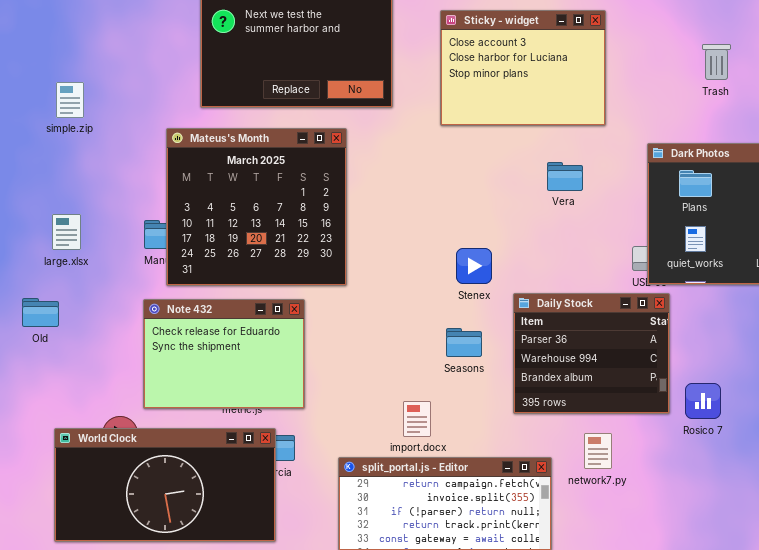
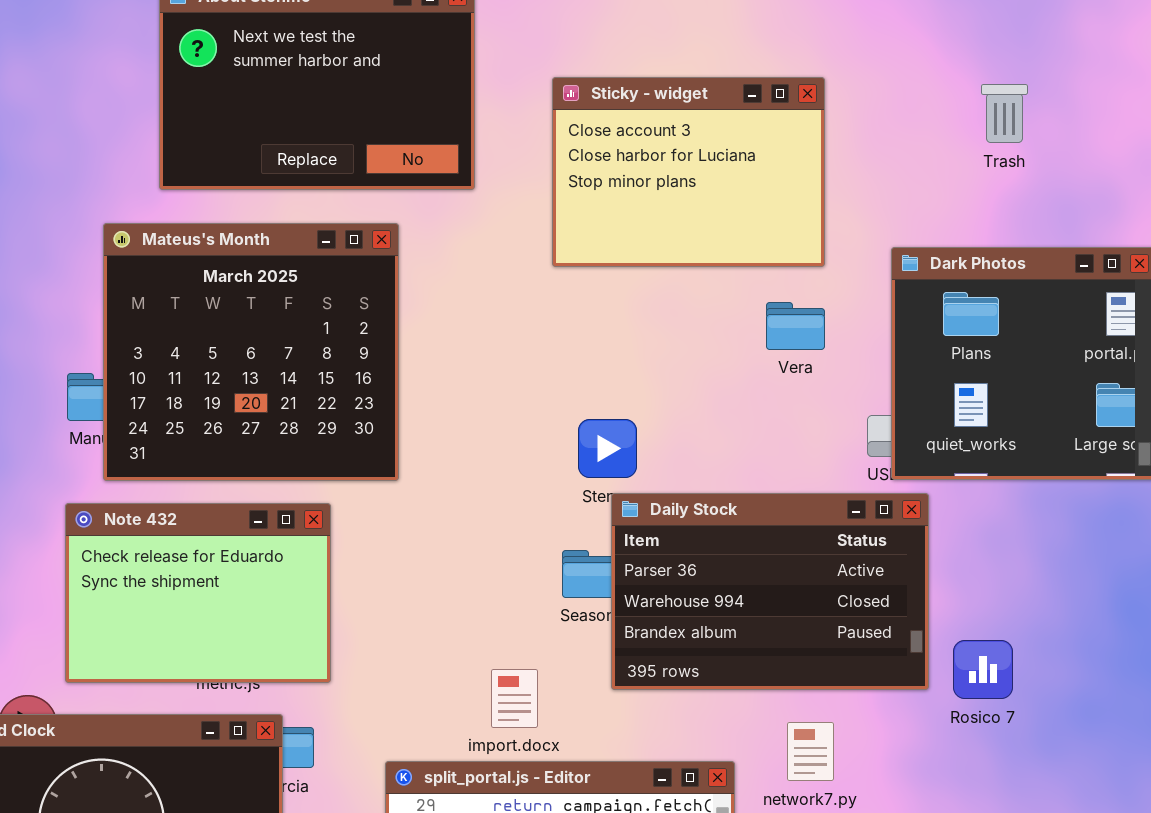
Sticky - widget: [440,10,606,126] -> [552,77,825,267], moved
Vera: [547,162,583,191] -> [766,302,825,350], moved
Daily Stock: [513,293,670,414] -> [611,493,929,690], resized

